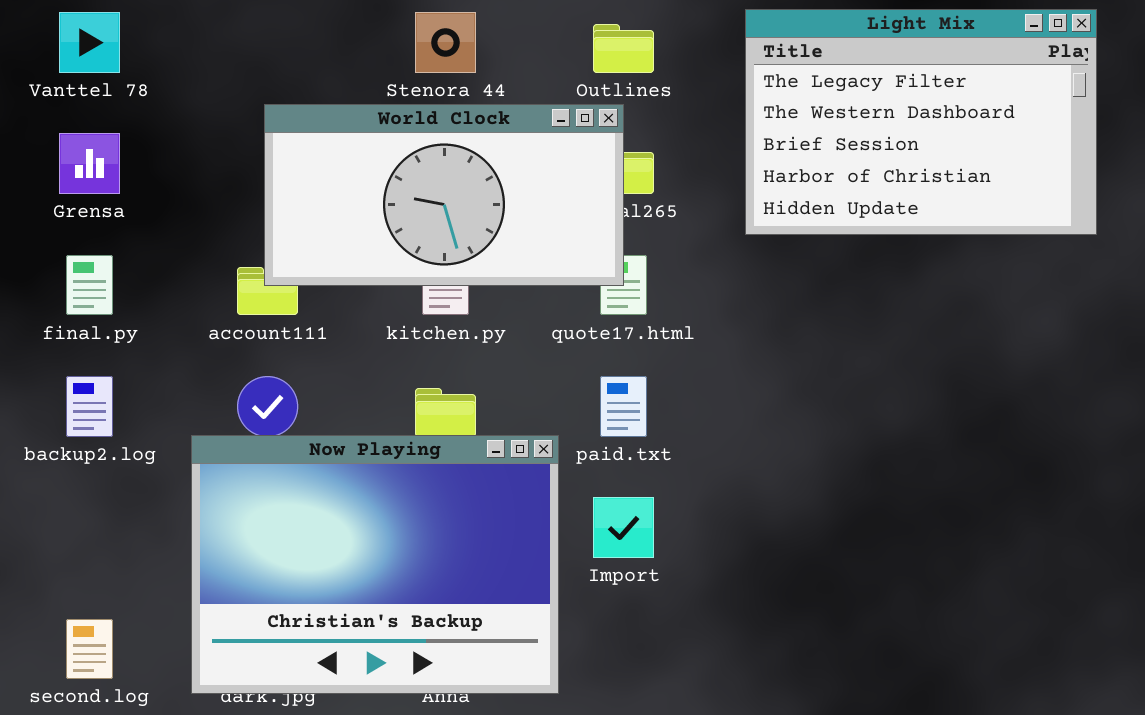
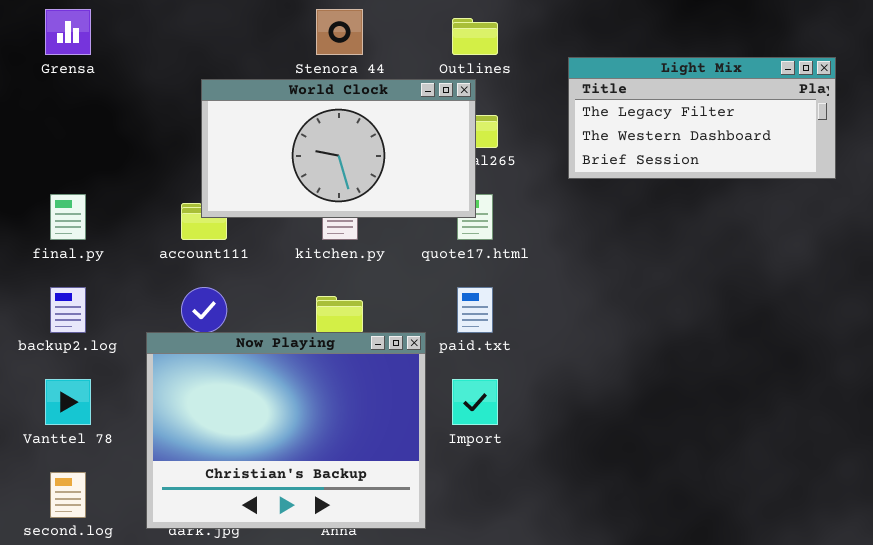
Light Mix: [745,9,1097,235] -> [568,57,836,179], resized
Vanttel 78: [59,12,120,73] -> [45,379,91,425], moved
Grensa: [59,133,120,194] -> [45,9,91,55], moved

